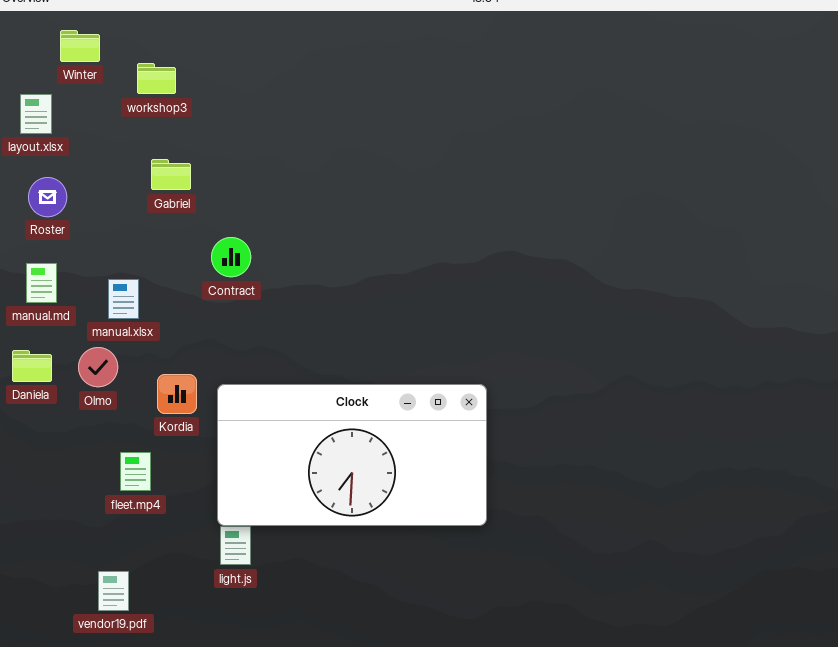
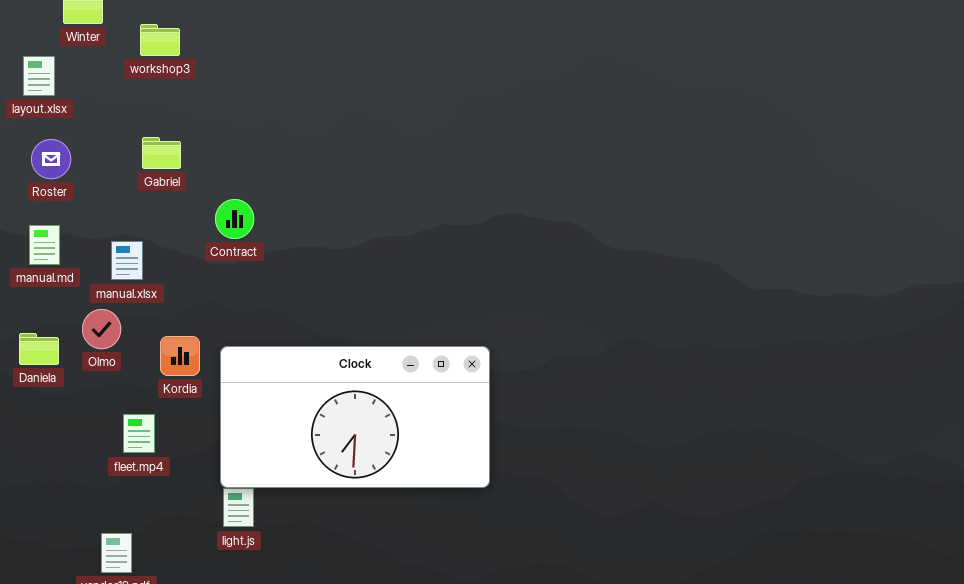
Gabriel: [151,159,191,190] -> [142,137,181,169], moved
Daniela: [12,350,52,382] -> [19,333,59,365], moved

